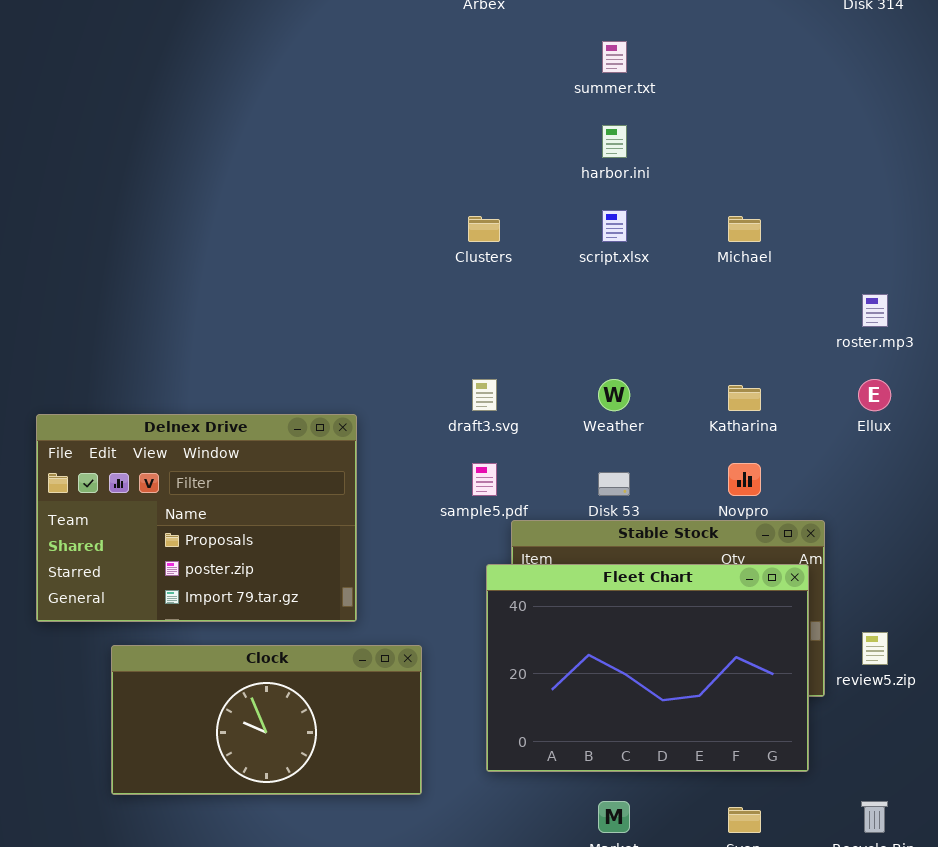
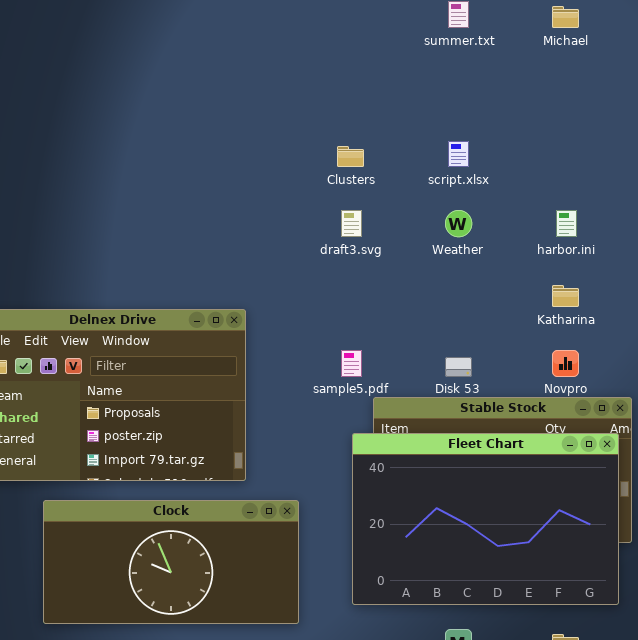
harbor.ini: [602,125,627,158] -> [556,210,577,237], moved
Michael: [728,216,761,242] -> [552,6,579,28], moved
draft3.svg: [472,379,497,411] -> [341,210,362,237], moved
Weather: [598,379,630,411] -> [445,210,472,237], moved

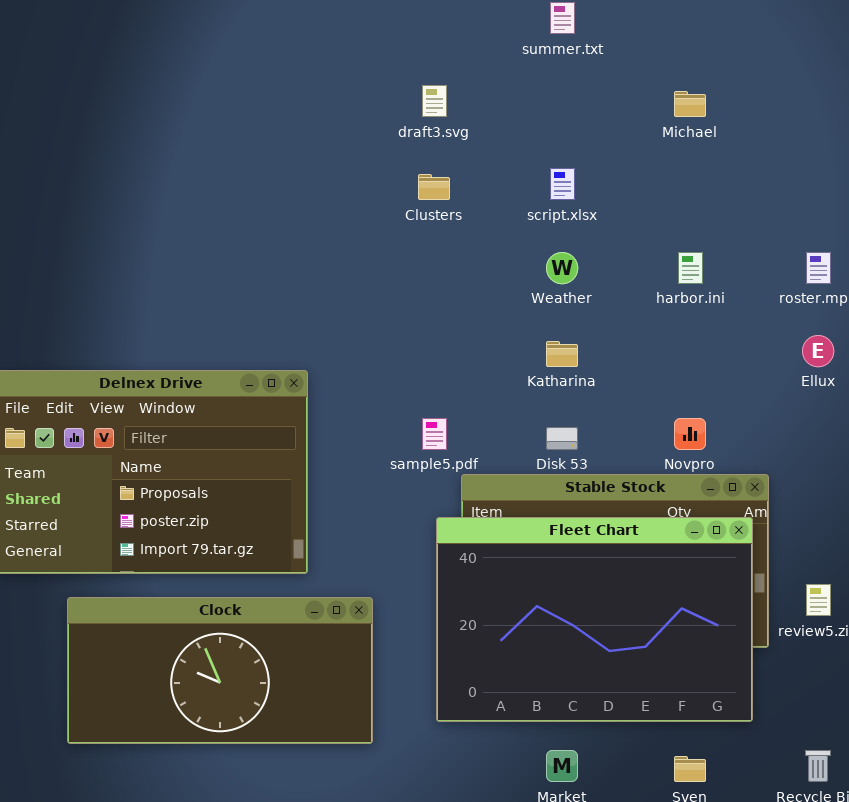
Michael: [552,6,579,28] -> [674,91,706,117], moved
draft3.svg: [341,210,362,237] -> [422,85,447,117], moved
Katharina: [552,285,579,307] -> [546,341,578,367], moved

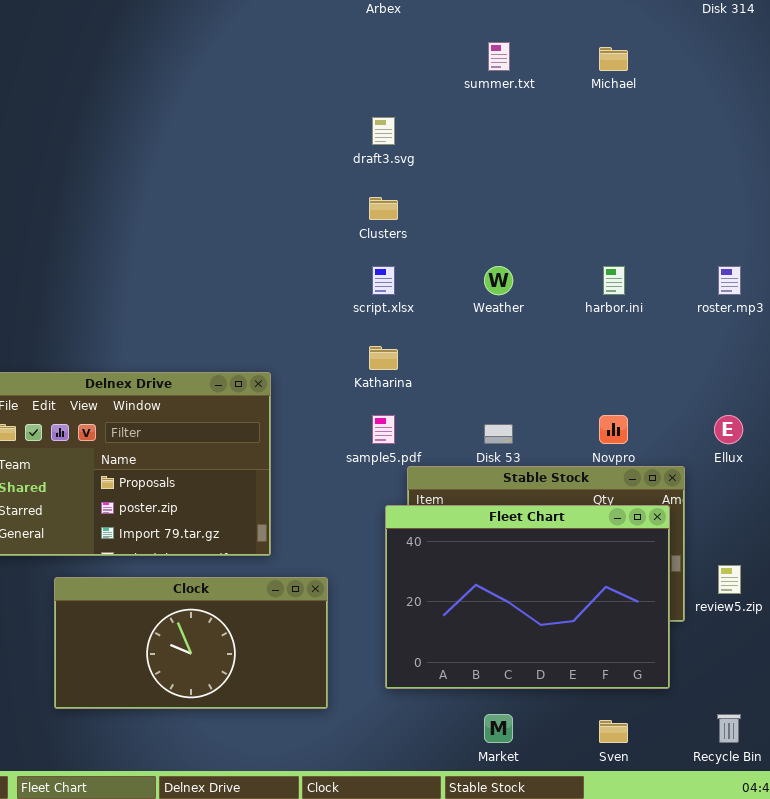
Michael: [674,91,706,117] -> [599,47,628,71], moved
script.xlsx: [550,168,575,200] -> [372,266,395,295], moved
Ellux: [802,335,834,367] -> [714,415,743,444], moved
Katharina: [546,341,578,367] -> [369,346,398,370], moved

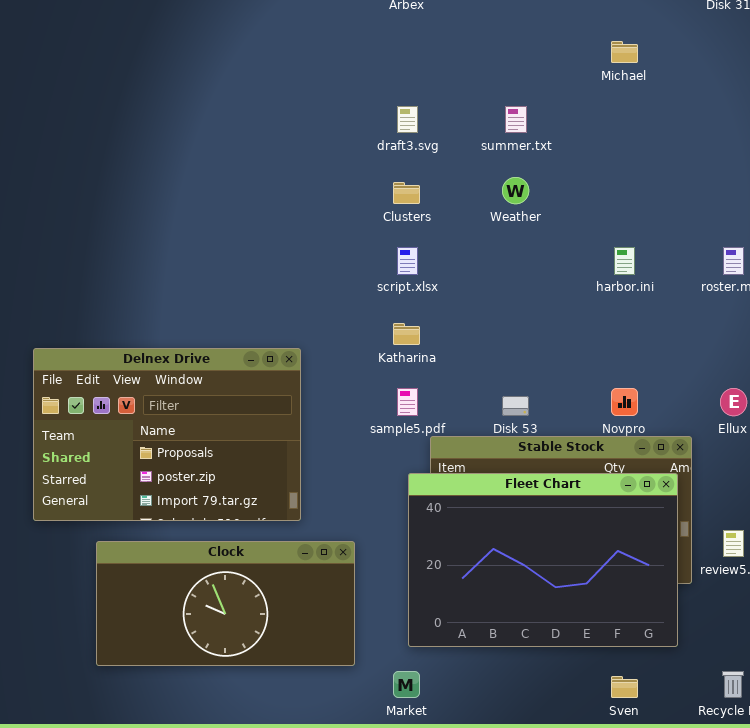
summer.txt: [488,42,510,71] -> [505,106,527,133], moved
Weather: [484,266,513,295] -> [502,177,529,204], moved
Market: [484,714,513,743] -> [393,671,420,698], moved

